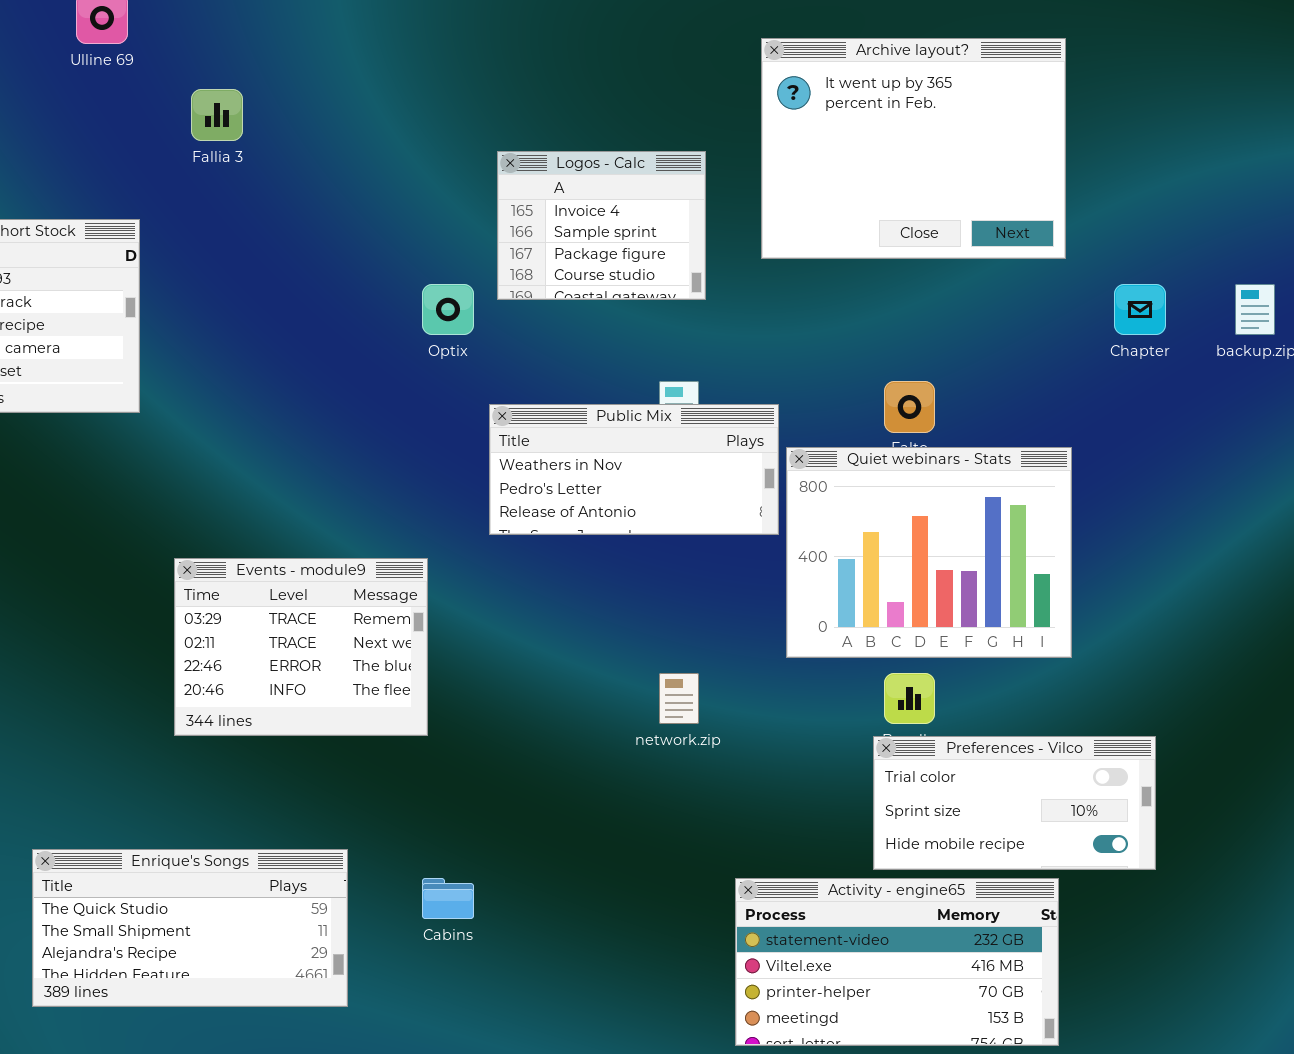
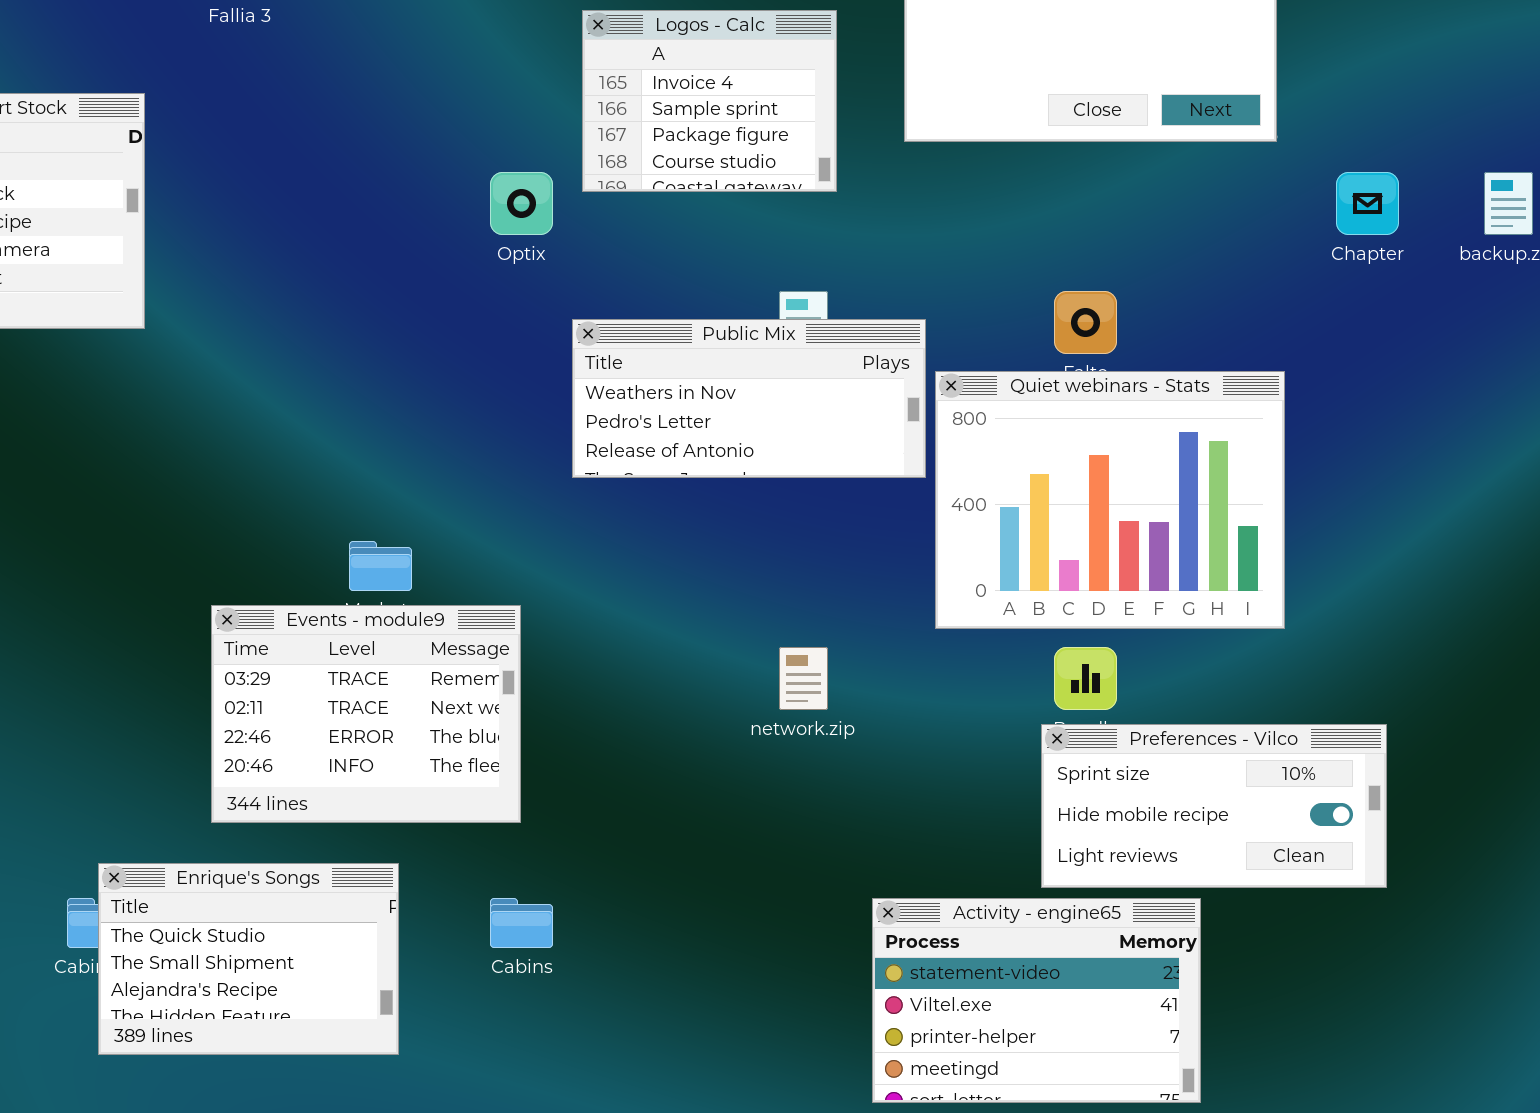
Events - module9: [174,558,428,736] -> [211,605,521,823], moved
Preferences - Vilco: [873,736,1156,870] -> [1041,724,1387,888], scrolled down 1 row
Enrique's Songs: [32,849,348,1007] -> [98,863,399,1055], resized
Activity - engine65: [735,878,1059,1046] -> [872,898,1201,1103], resized

